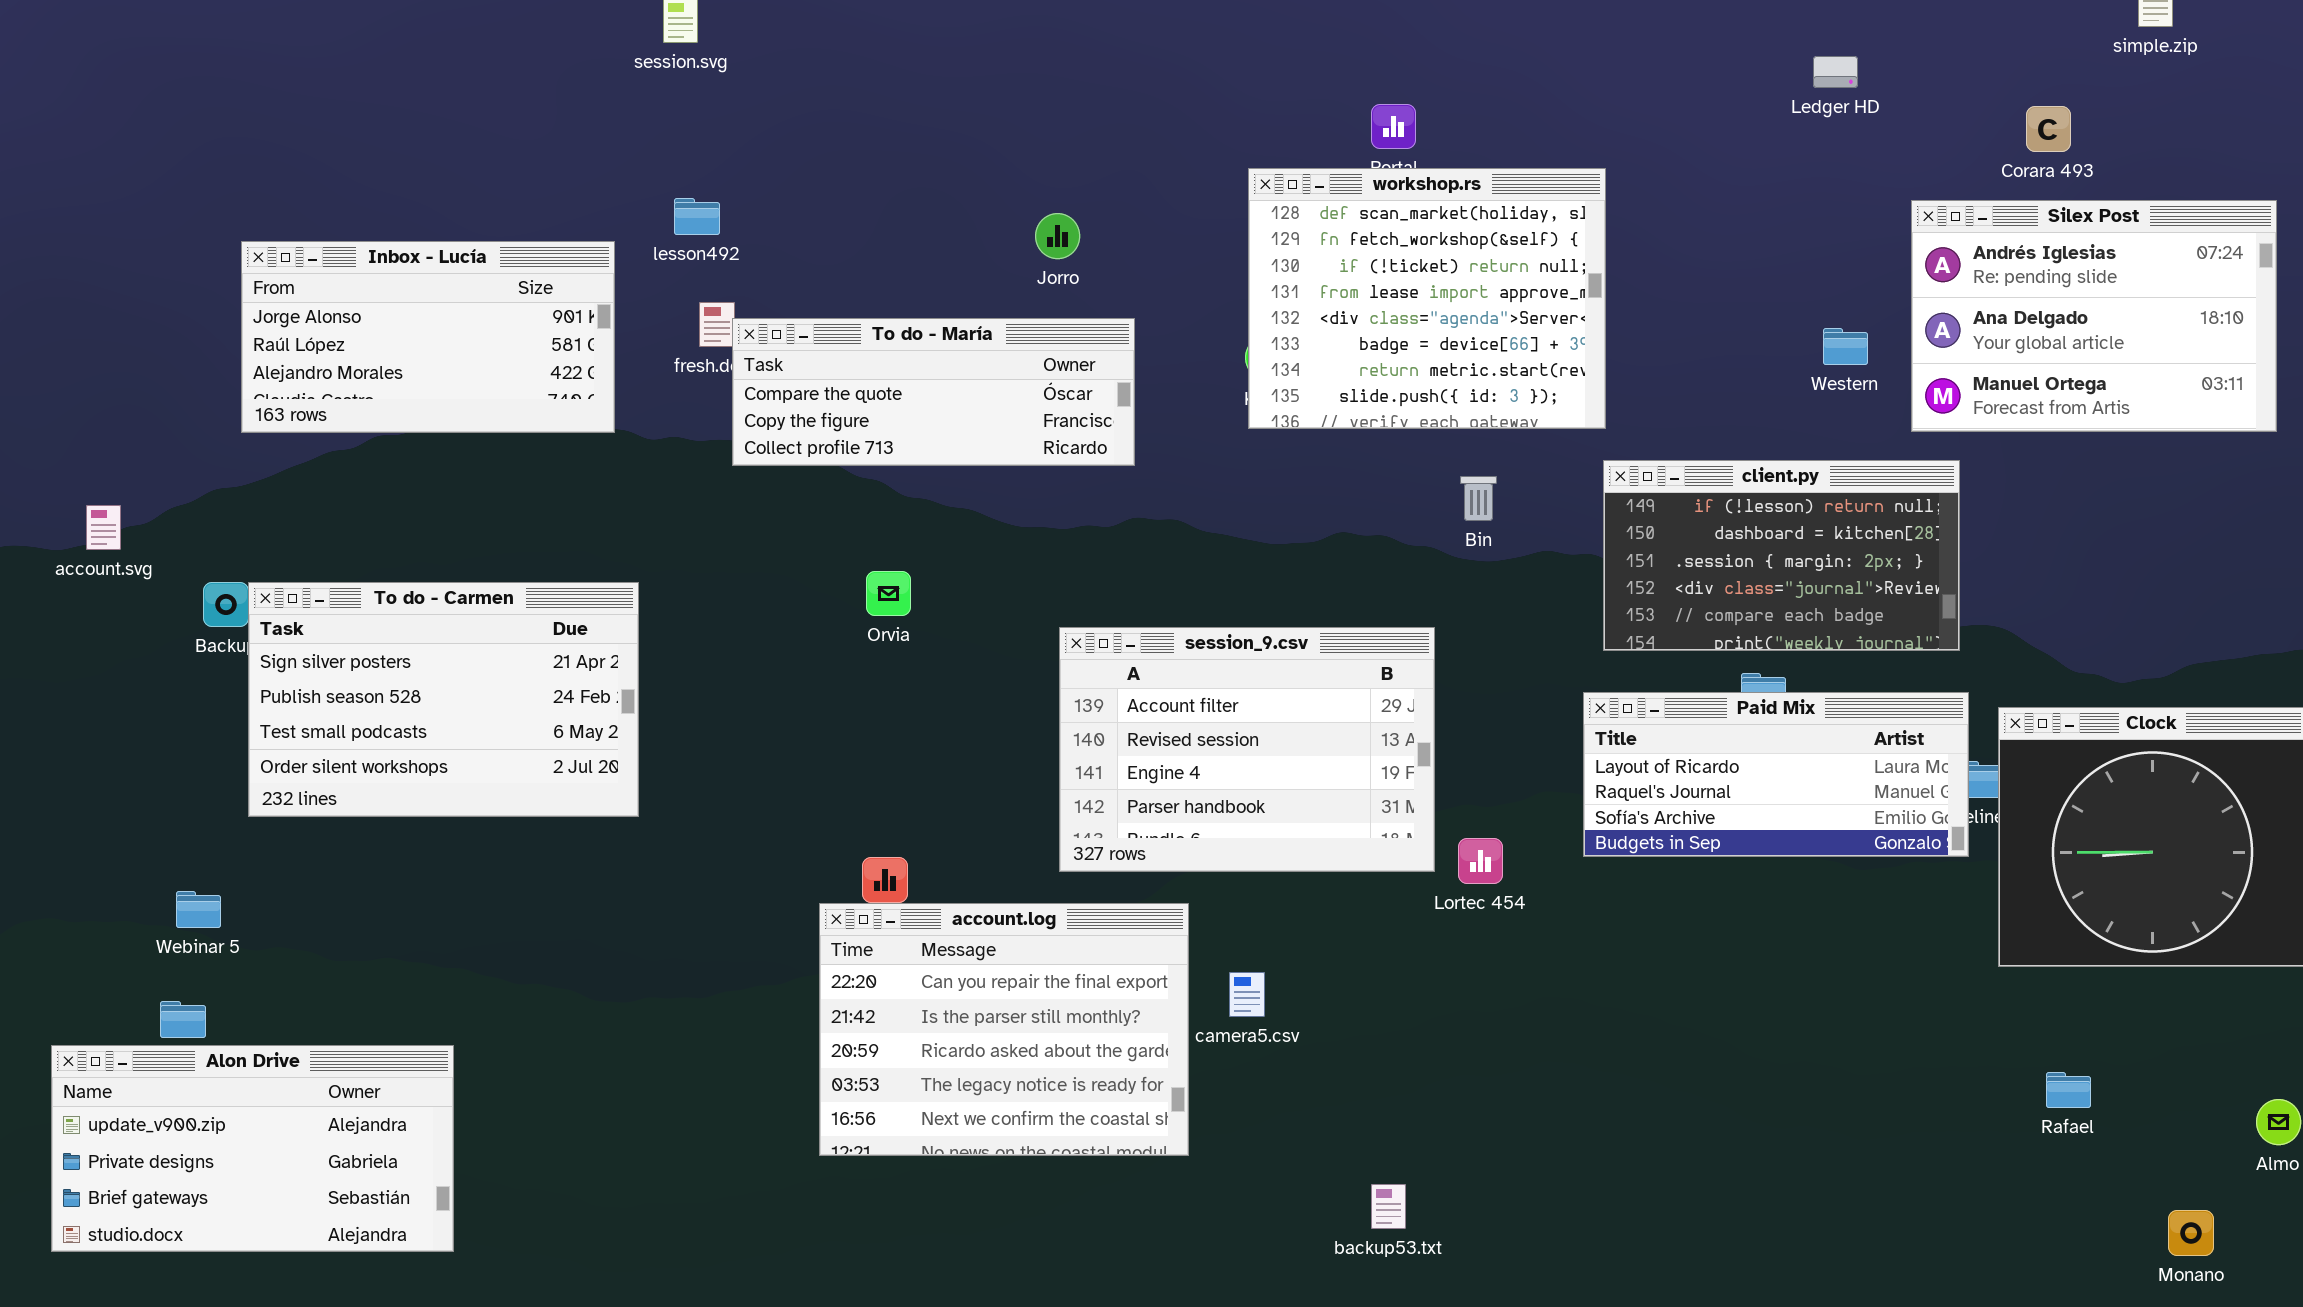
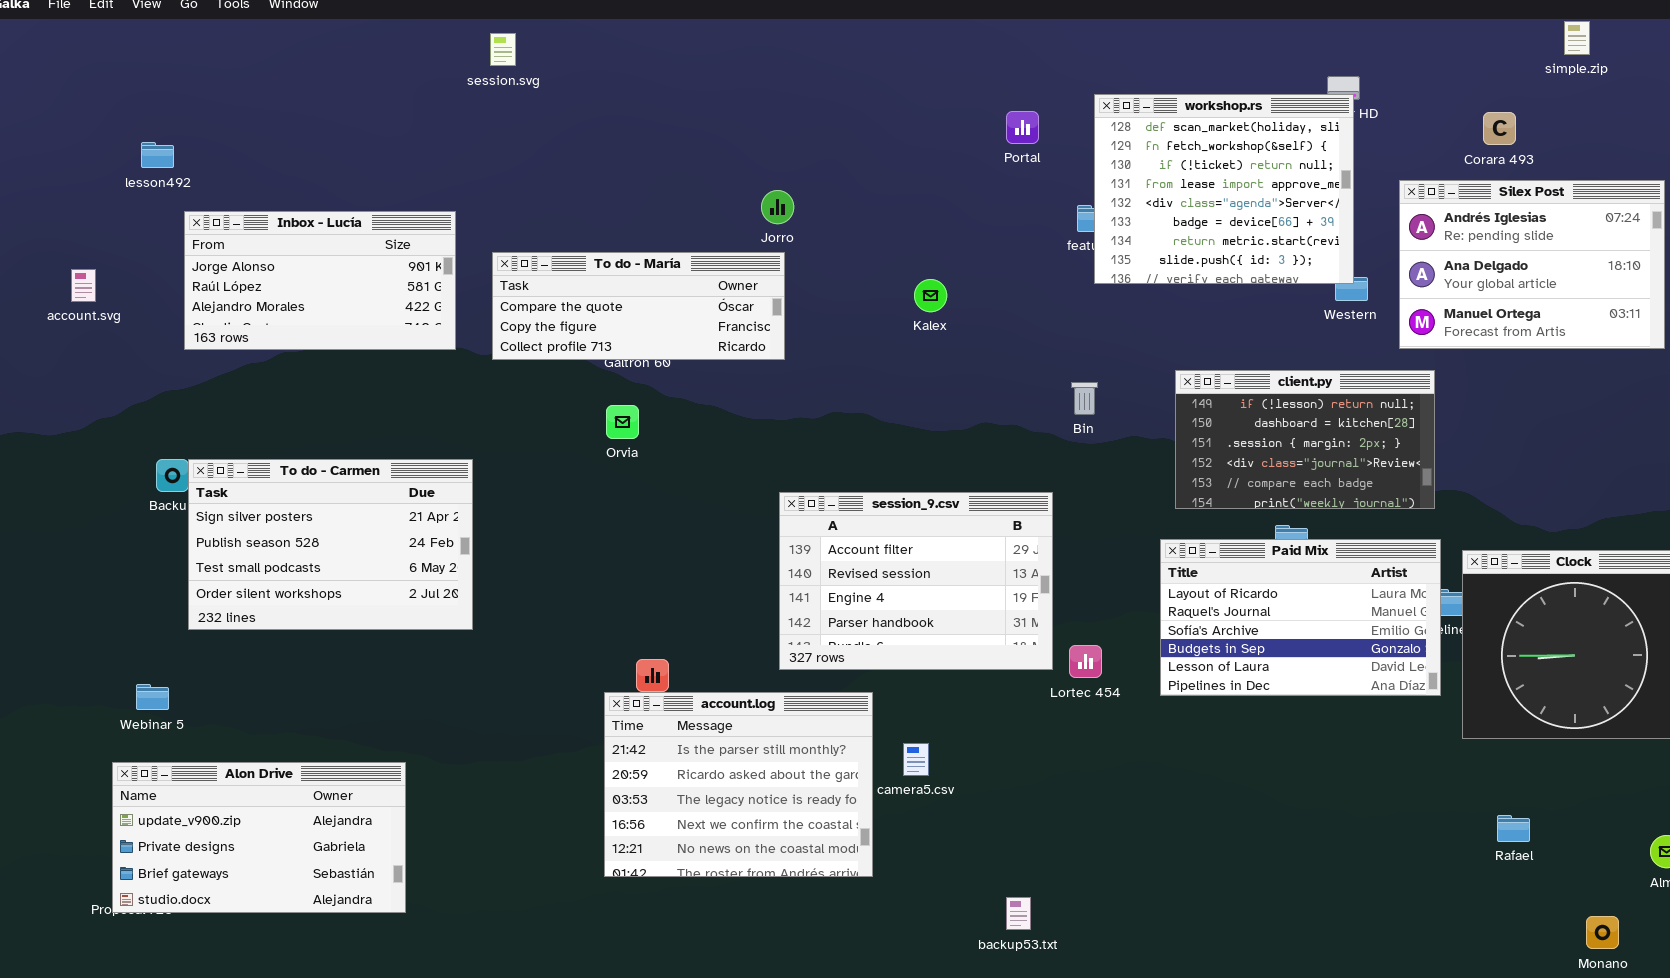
workshop.rs: [1248,168,1606,429] -> [1094,94,1354,284], moved
lesson492: [674,198,720,235] -> [141,142,174,168], moved
To do - María: [732,318,1135,466] -> [492,252,785,360], moved
account.svg: [86,505,121,550] -> [71,269,96,302], moved
Orvia: [866,571,911,616] -> [606,405,639,439], moved
Paid Mix: [1583,692,1969,857] -> [1160,539,1441,696], resized
account.log: [819,903,1189,1156] -> [604,692,873,877], scrolled down 1 row
Alon Drive: [51,1045,454,1252] -> [112,762,406,913], moved

